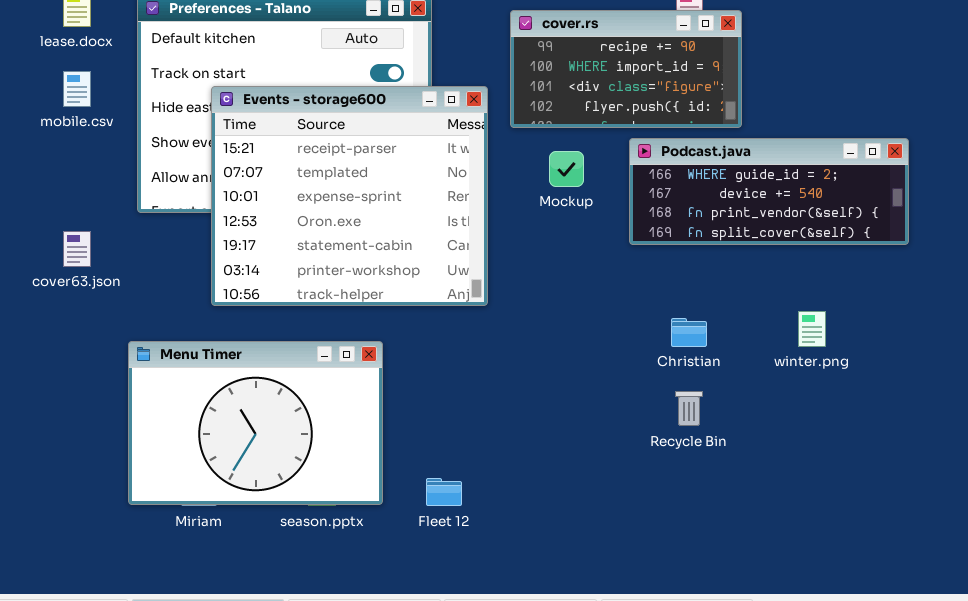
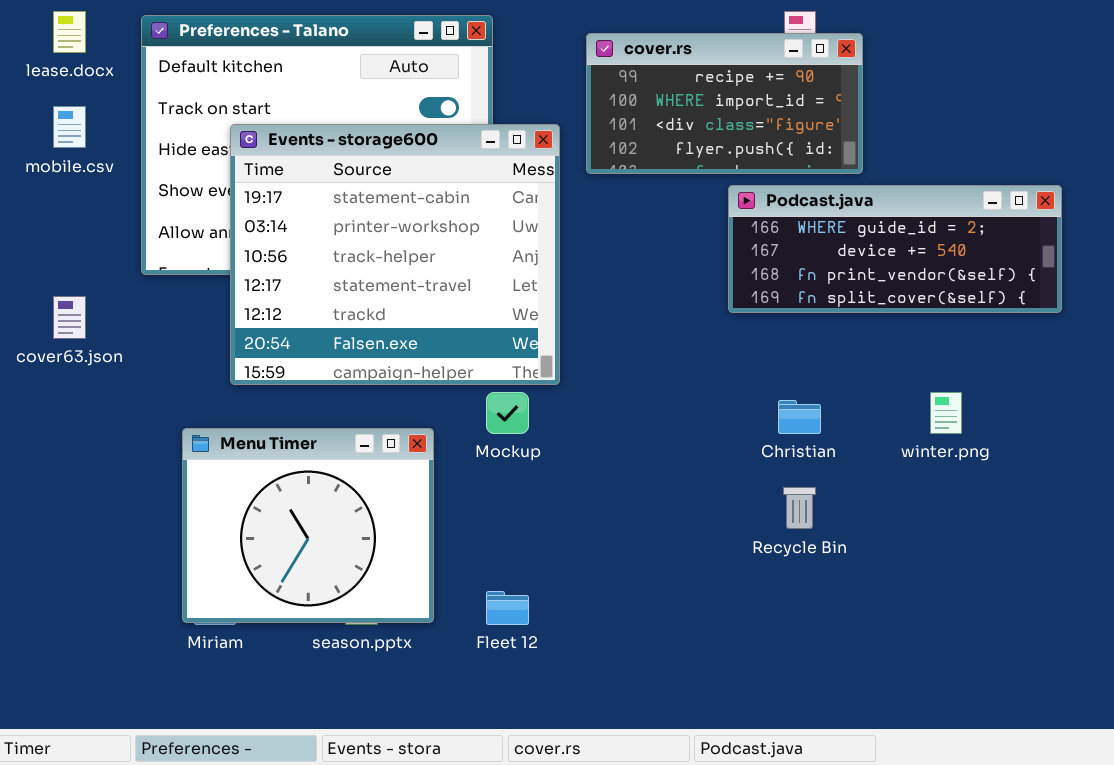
Events - storage600: [211,86,488,306] -> [230,124,560,385], scrolled down 4 rows
Mockup: [549,151,584,187] -> [486,392,529,434], moved
Menu Timer: [128,341,383,505] -> [182,428,434,623], resized

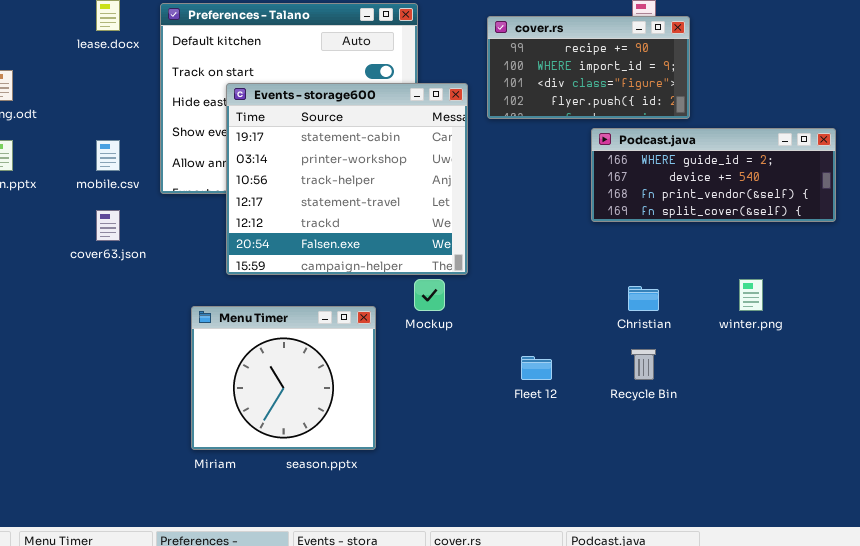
mobile.csv: [53,106,86,148] -> [96,140,120,171], moved
Fleet 12: [486,591,529,625] -> [521,356,552,380], moved

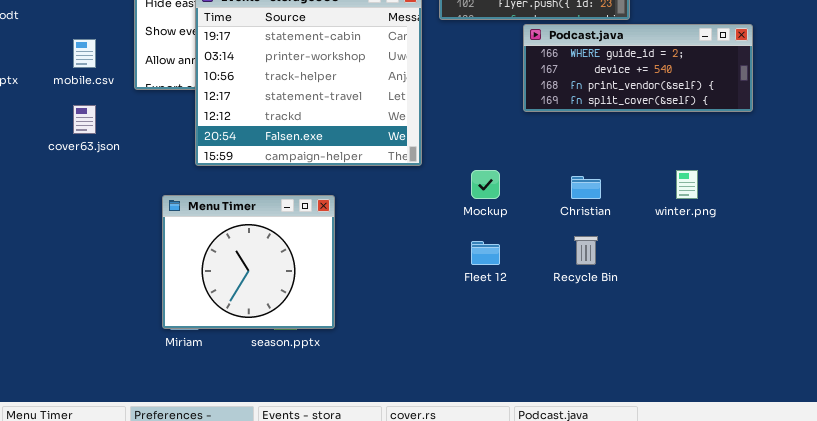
Podcast.java: [591,128,836,222] -> [523,24,753,112], moved
Mockup: [414,279,445,311] -> [471,170,500,199], moved

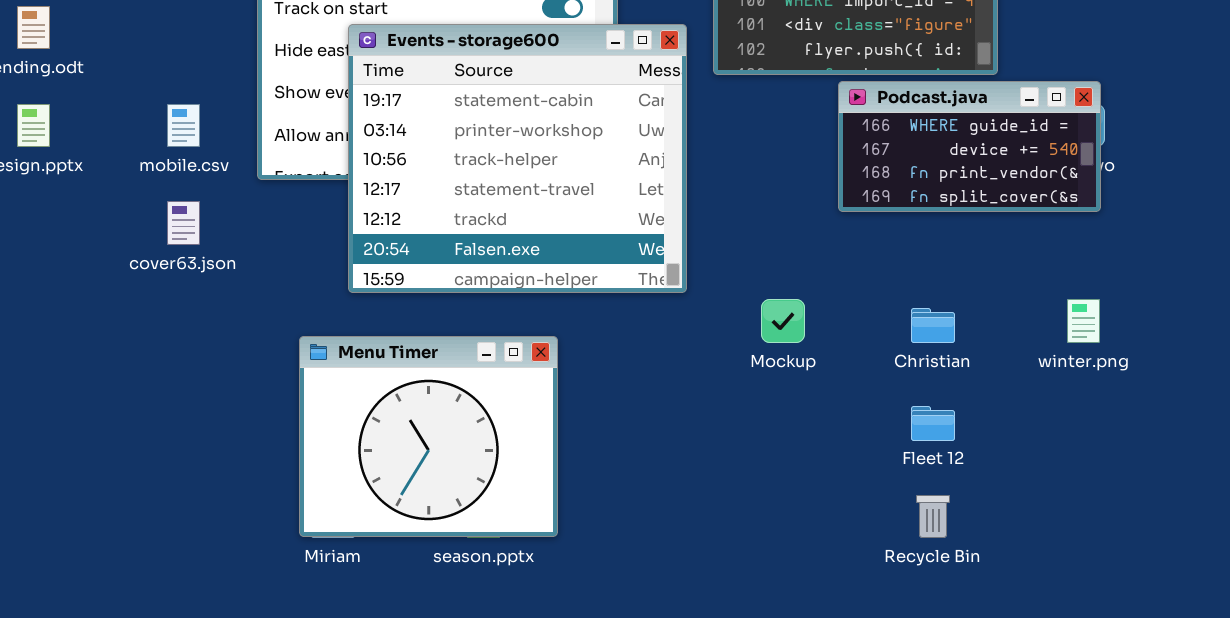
Podcast.java: [523,24,753,112] -> [838,81,1101,212], resized
Recycle Bin: [574,236,598,265] -> [916,495,950,538], moved
Fleet 12: [471,241,500,265] -> [911,406,955,441], moved

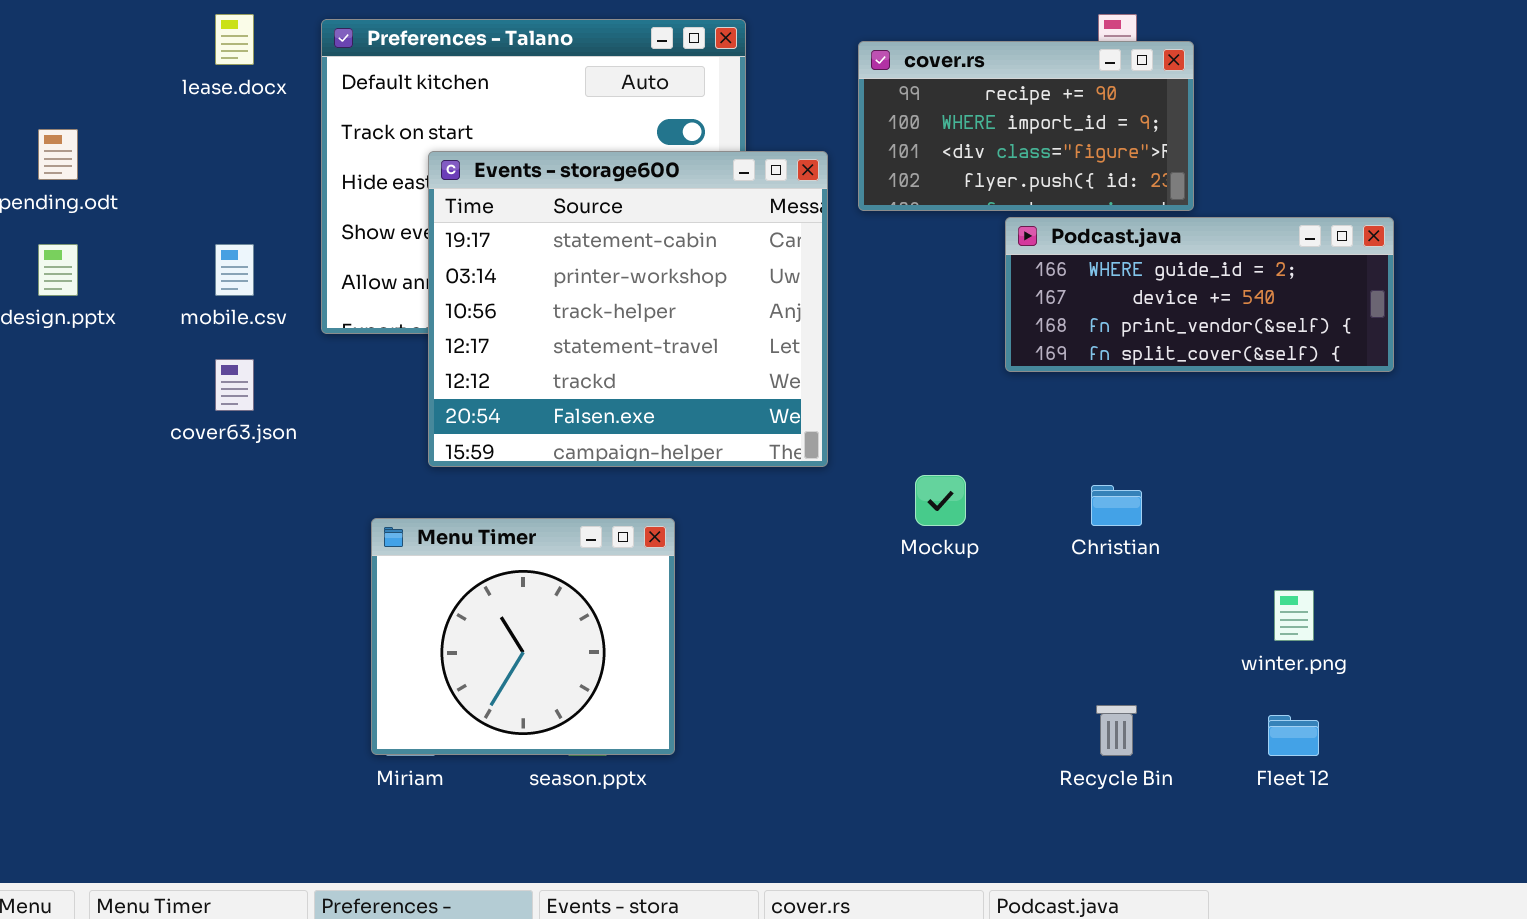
Podcast.java: [838,81,1101,212] -> [1005,217,1394,372], resized
winter.png: [1067,299,1100,343] -> [1274,590,1314,641], moved
Fleet 12: [911,406,955,441] -> [1268,715,1319,756], moved

